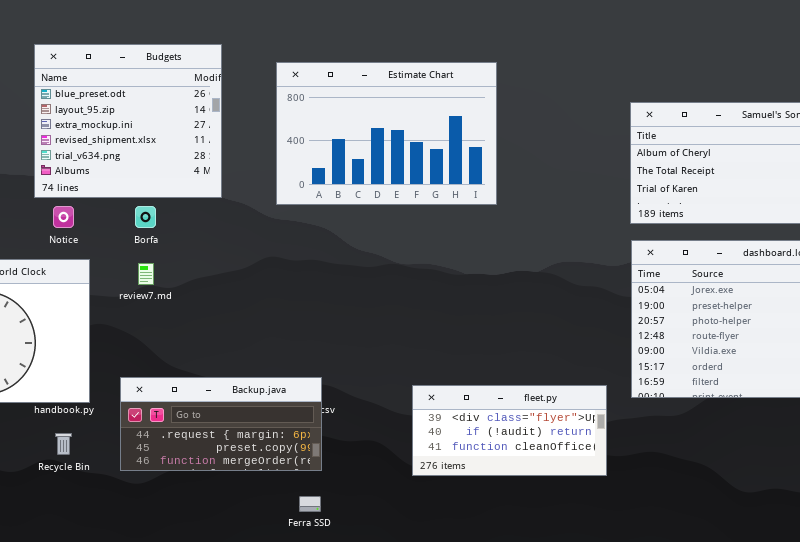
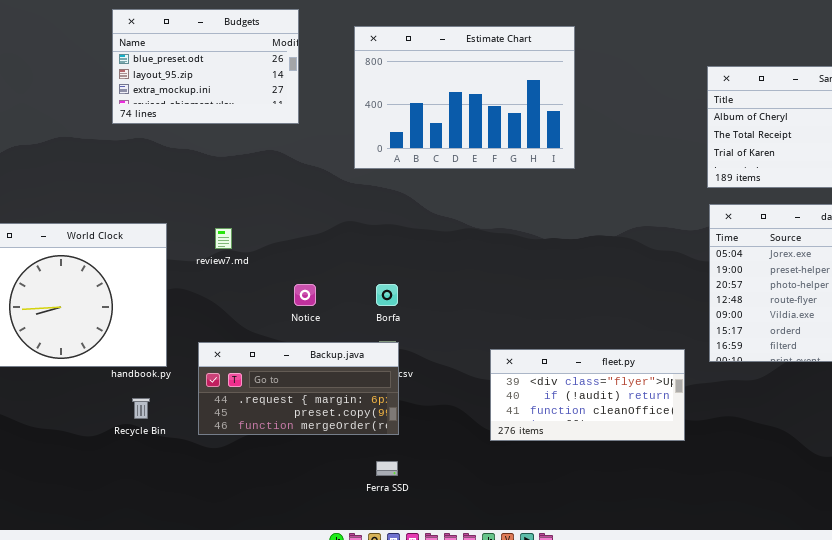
Budgets: [34,44,222,198] -> [112,9,299,124], resized
Notice: [53,206,74,228] -> [294,284,316,306], moved
Borfa: [135,206,156,228] -> [376,284,398,306], moved

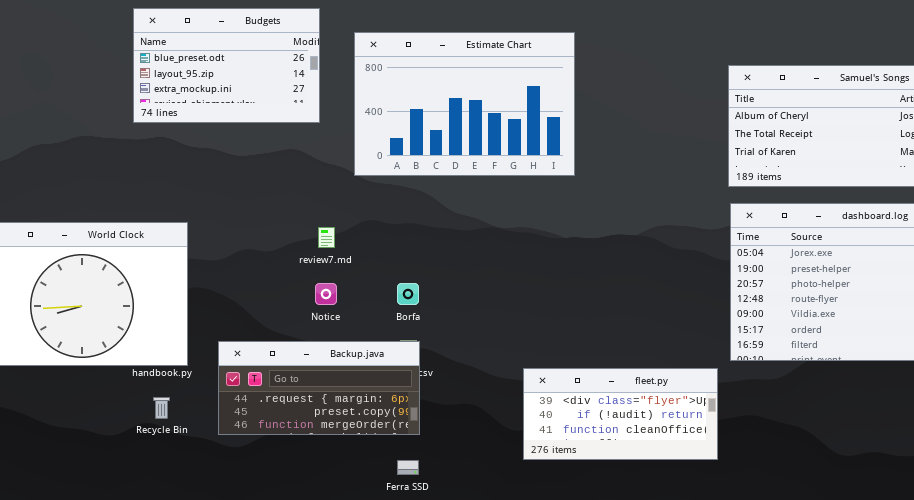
Estimate Chart: [354,26,575,169] -> [354,32,575,176], moved
review7.md: [215,228,232,249] -> [318,227,335,248], moved
fleet.py: [490,349,685,441] -> [523,368,718,460], moved

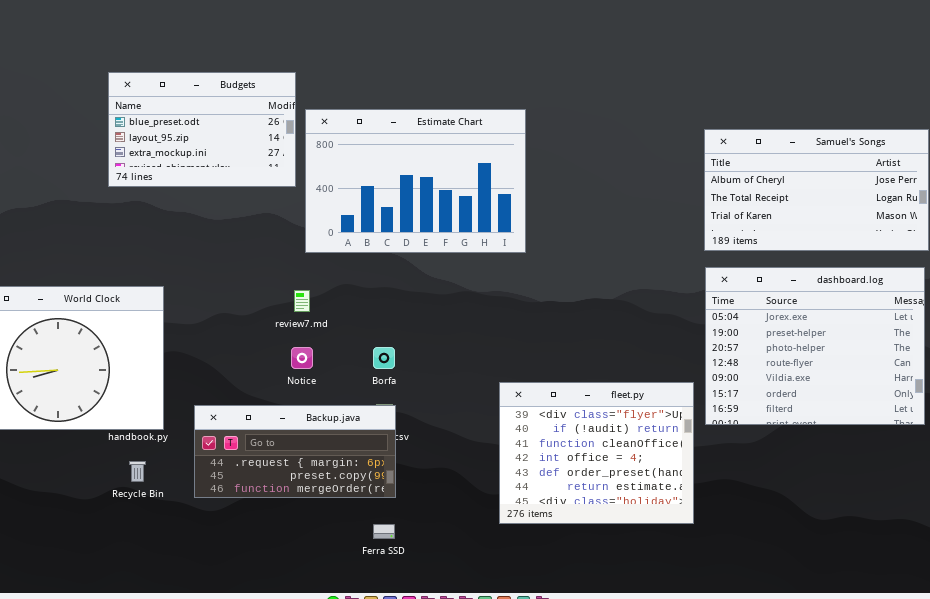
Estimate Chart: [354,32,575,176] -> [305,109,526,253], moved
fleet.py: [523,368,718,460] -> [499,382,694,524], resized

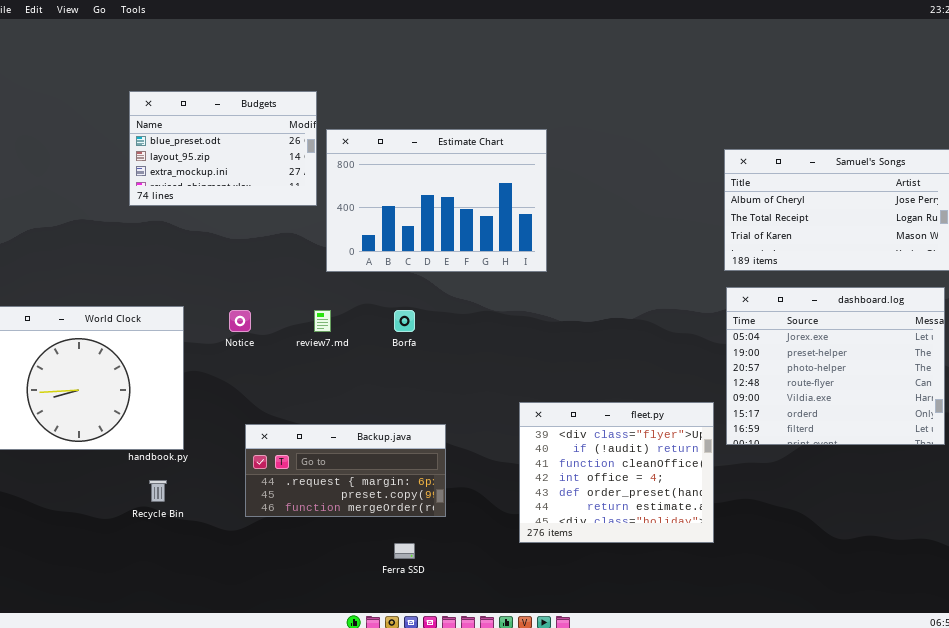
Notice: [291,347,313,369] -> [229,310,251,332], moved
Borfa: [373,347,395,369] -> [394,310,415,332], moved
Backup.java: [194,405,396,498] -> [245,424,446,517], moved

